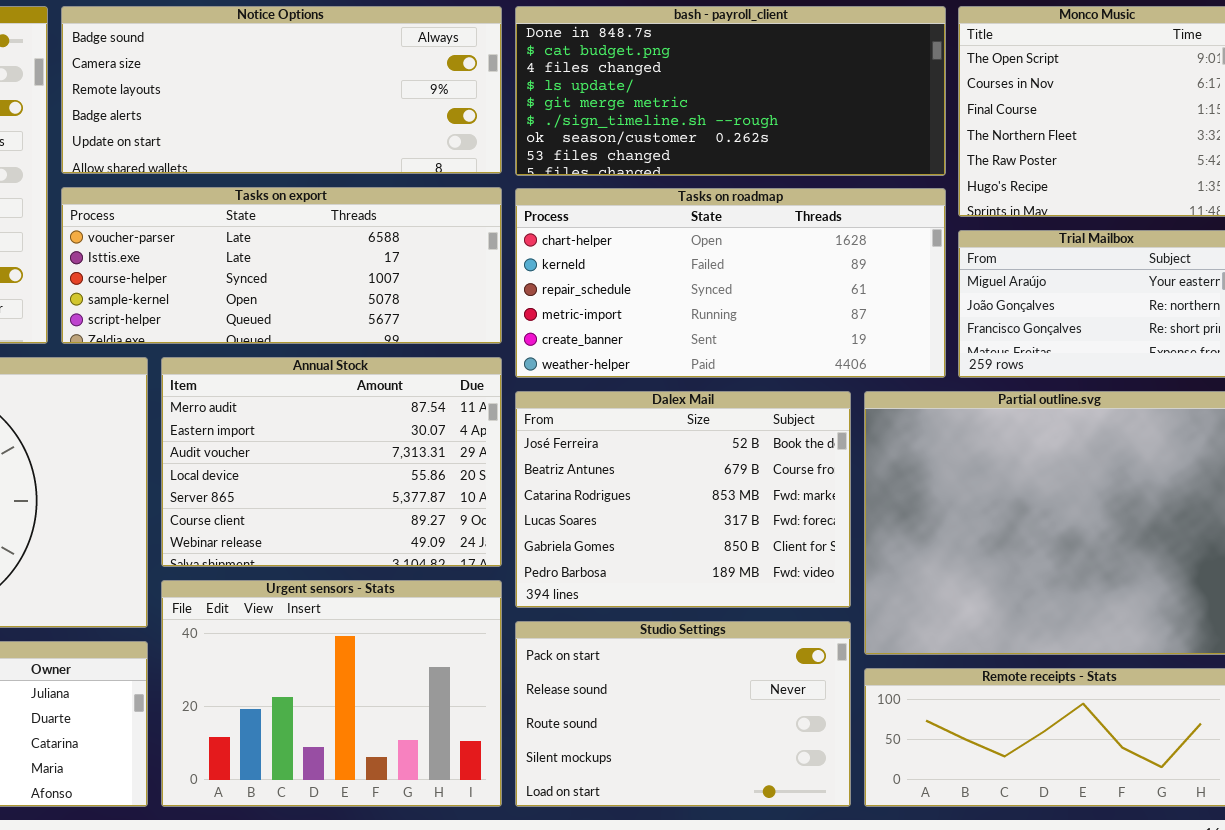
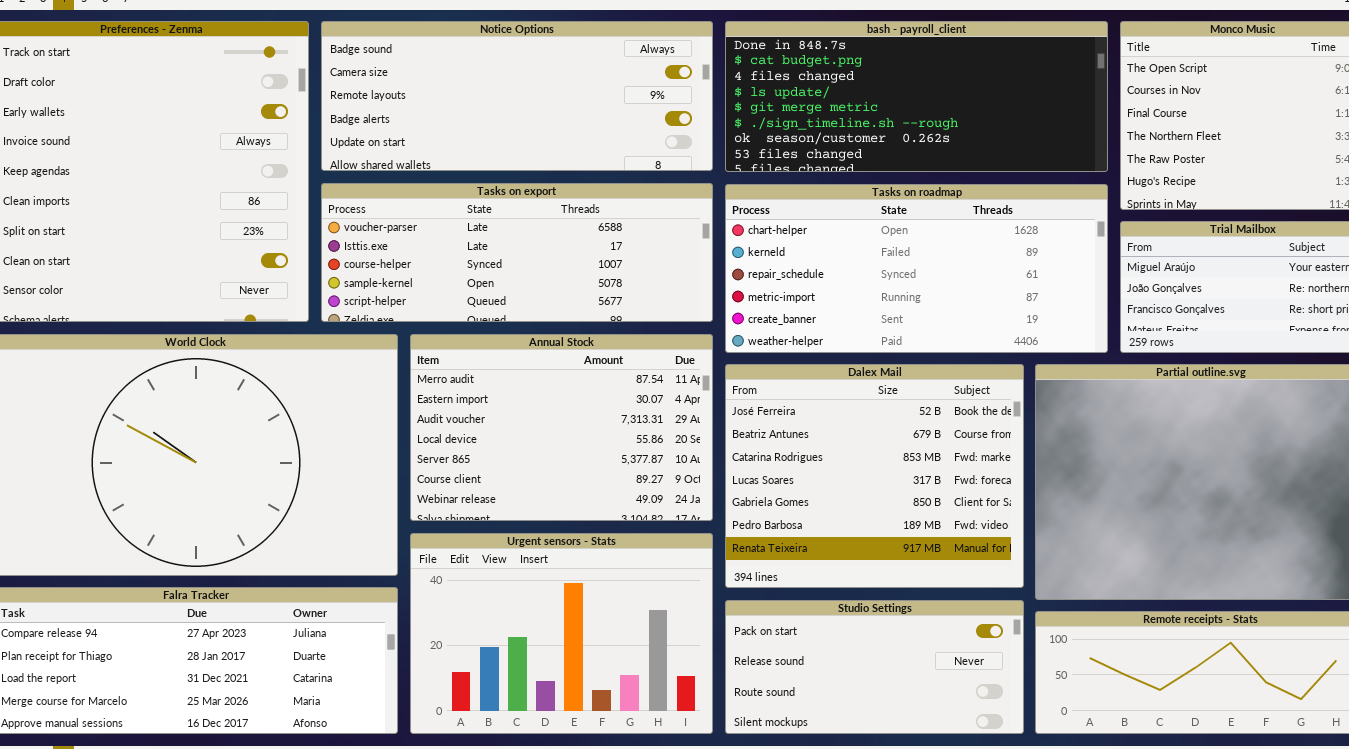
Dalex Mail: [515,391,851,608] -> [725,364,1024,588], resized
Studio Settings: [515,621,851,807] -> [725,600,1024,734], resized

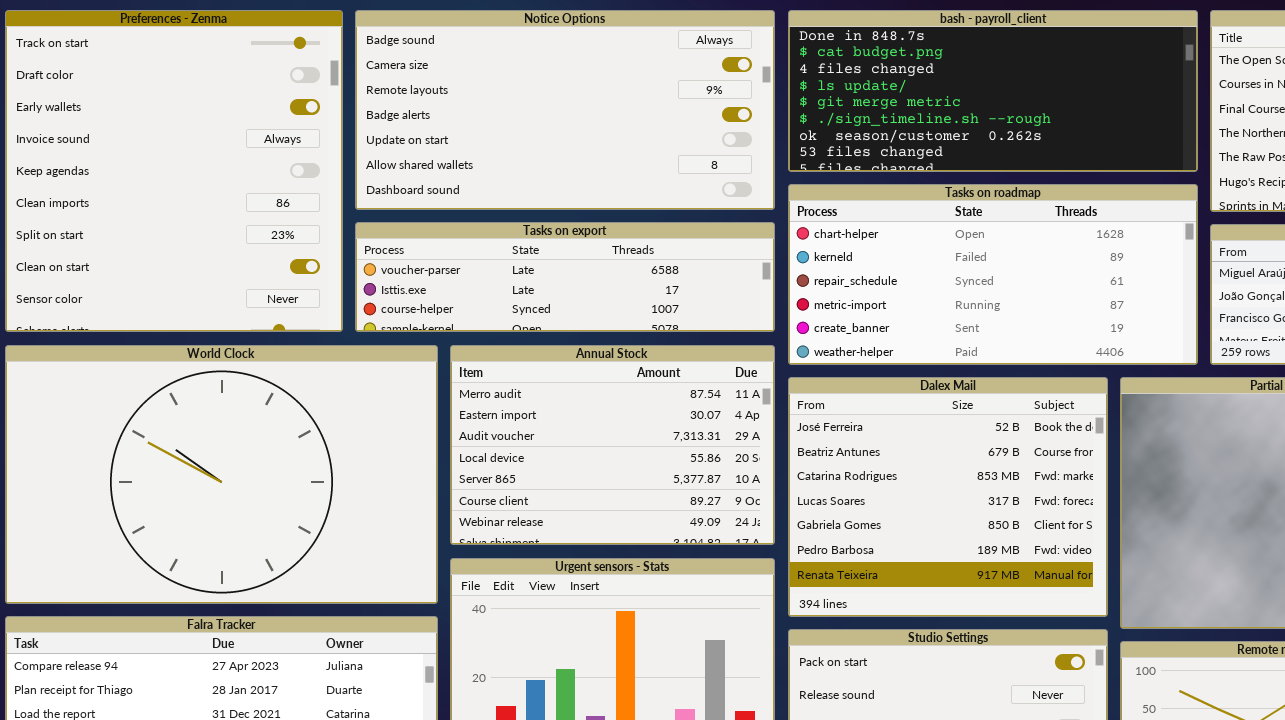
Notice Options: [321,21,713,171] -> [355,10,775,210], resized
Tasks on export: [321,183,713,322] -> [355,222,775,332], resized

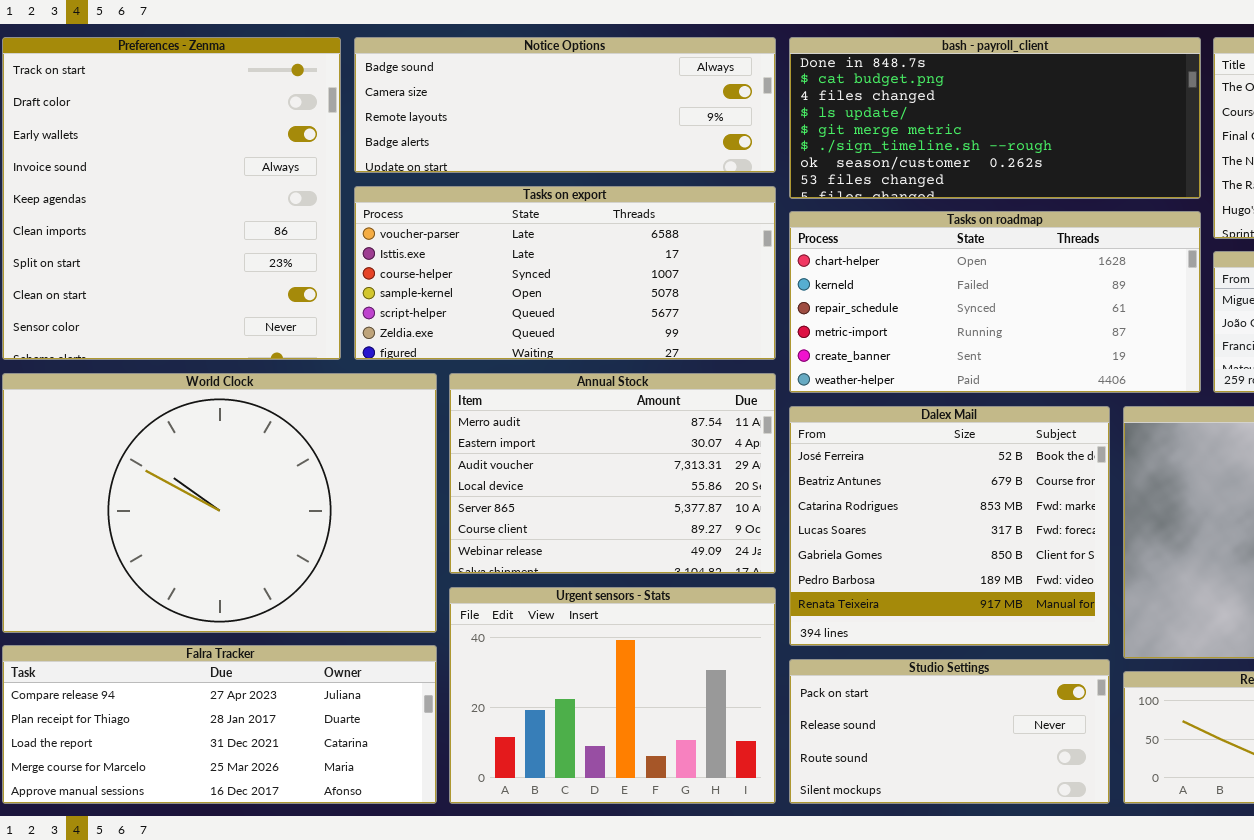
Notice Options: [355,10,775,210] -> [354,37,776,173], resized
Tasks on export: [355,222,775,332] -> [354,186,776,360], resized

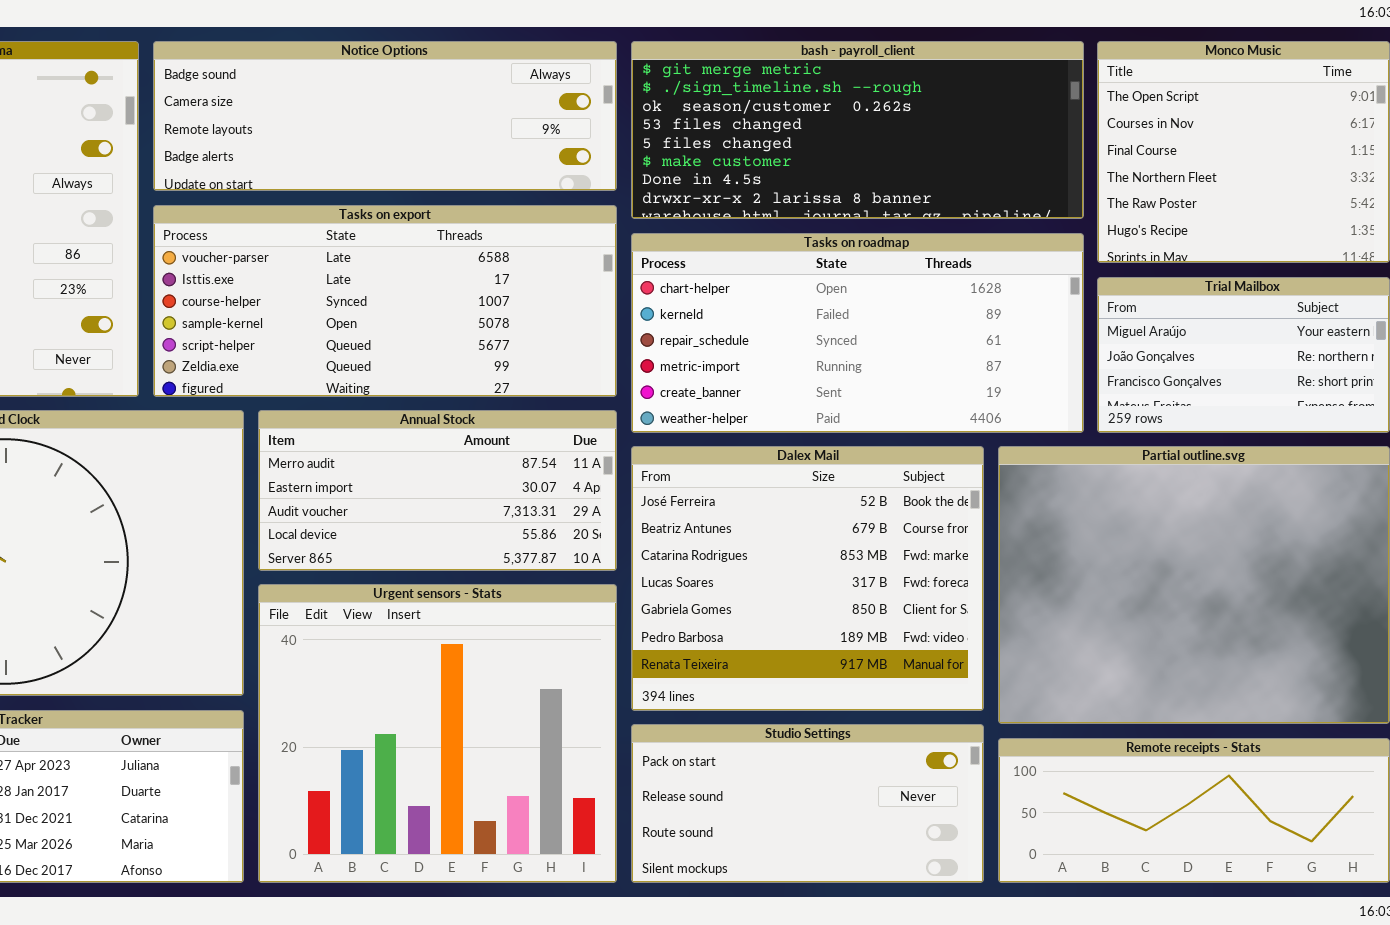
bash - payroll_client: [789,37,1201,199] -> [631,41,1084,219], scrolled down 4 rows
Annual Stock: [449,373,776,574] -> [258,410,617,571], resized
Urgent sensors - Stats: [449,587,776,804] -> [258,584,617,883], resized

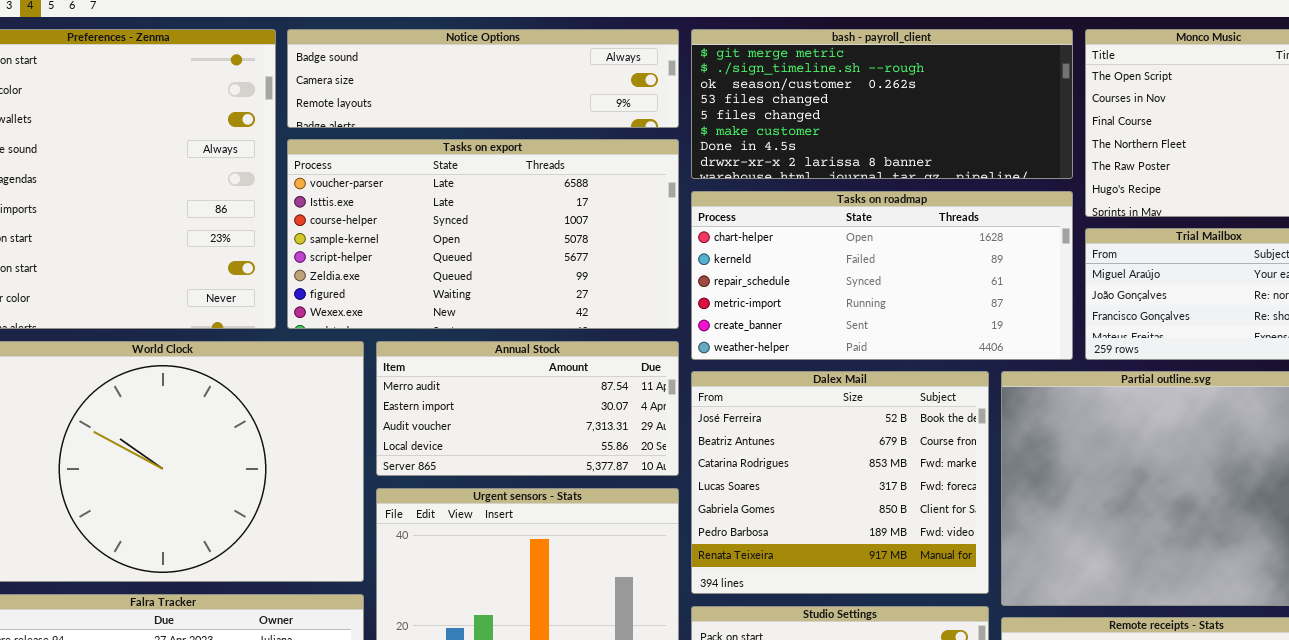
Notice Options: [153,41,617,191] -> [287,29,679,128], resized
Tasks on export: [153,205,617,397] -> [287,139,679,329], resized

